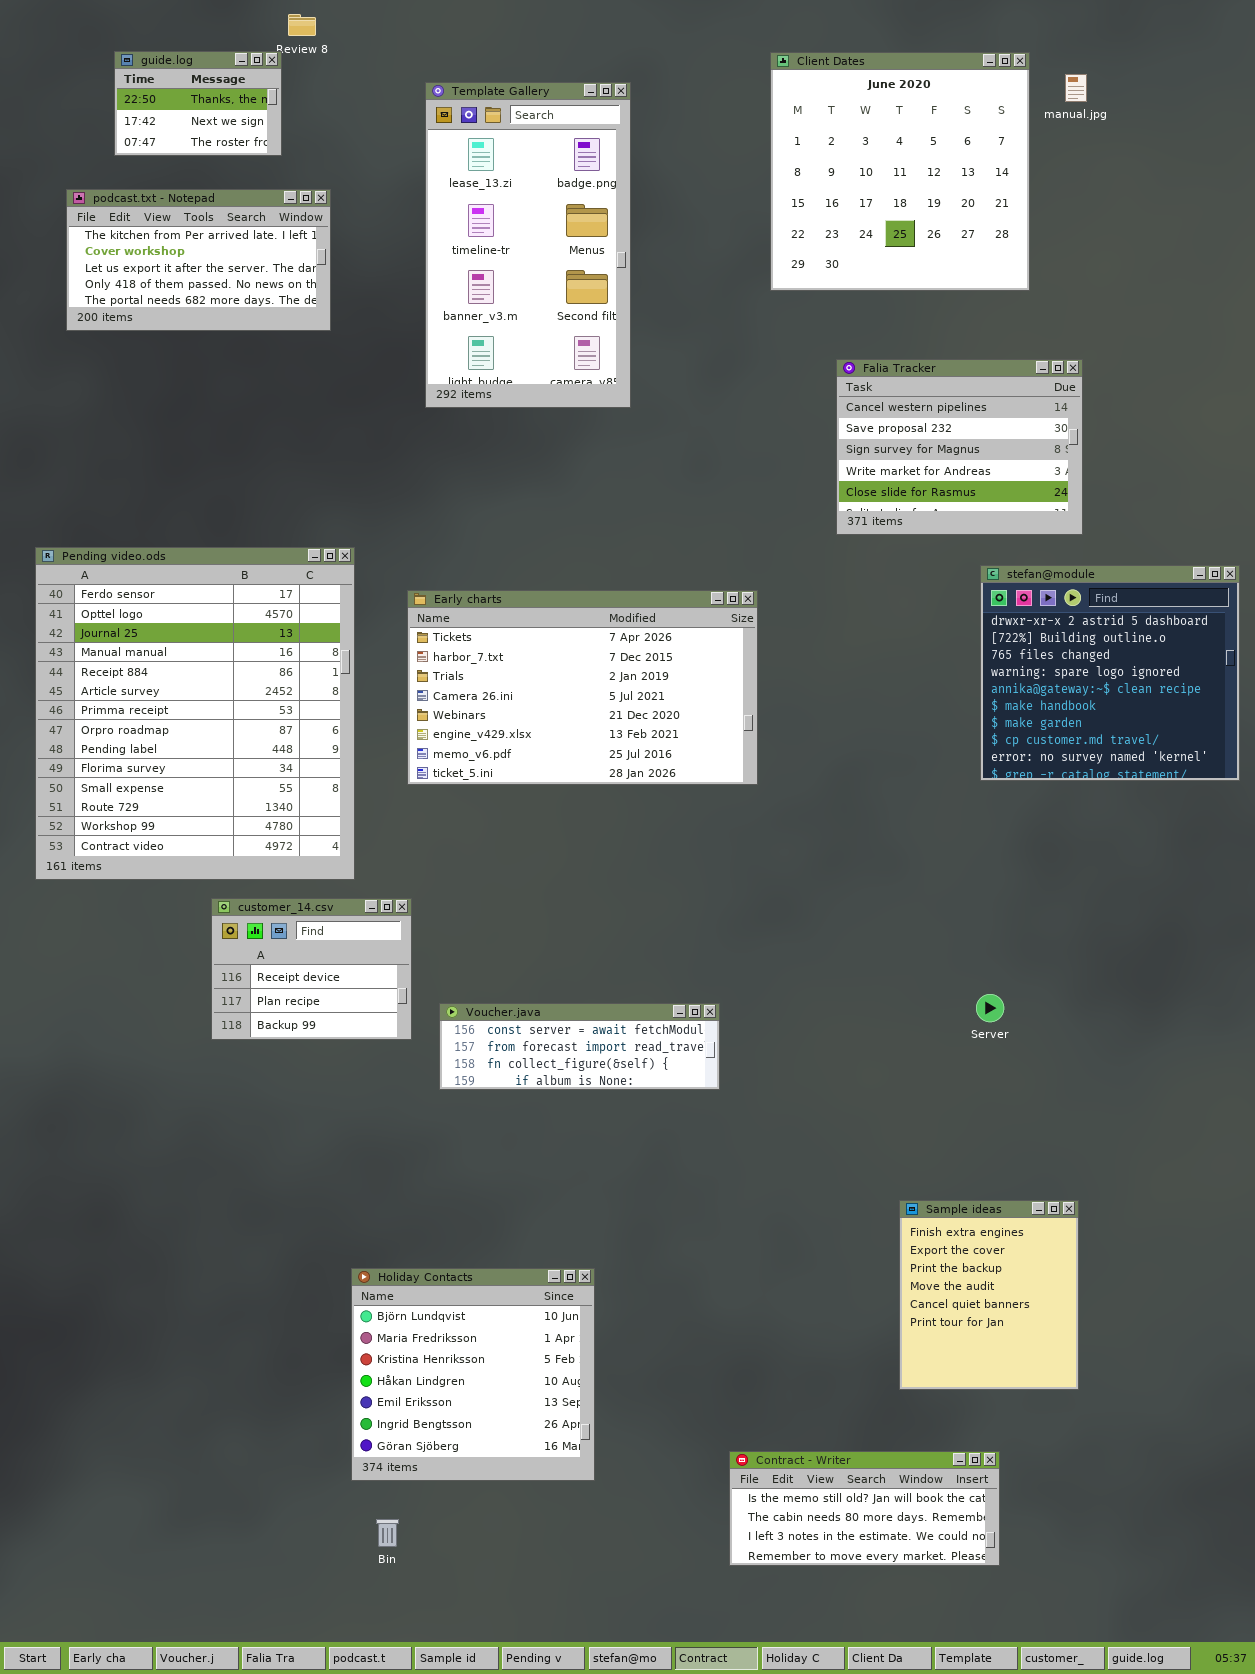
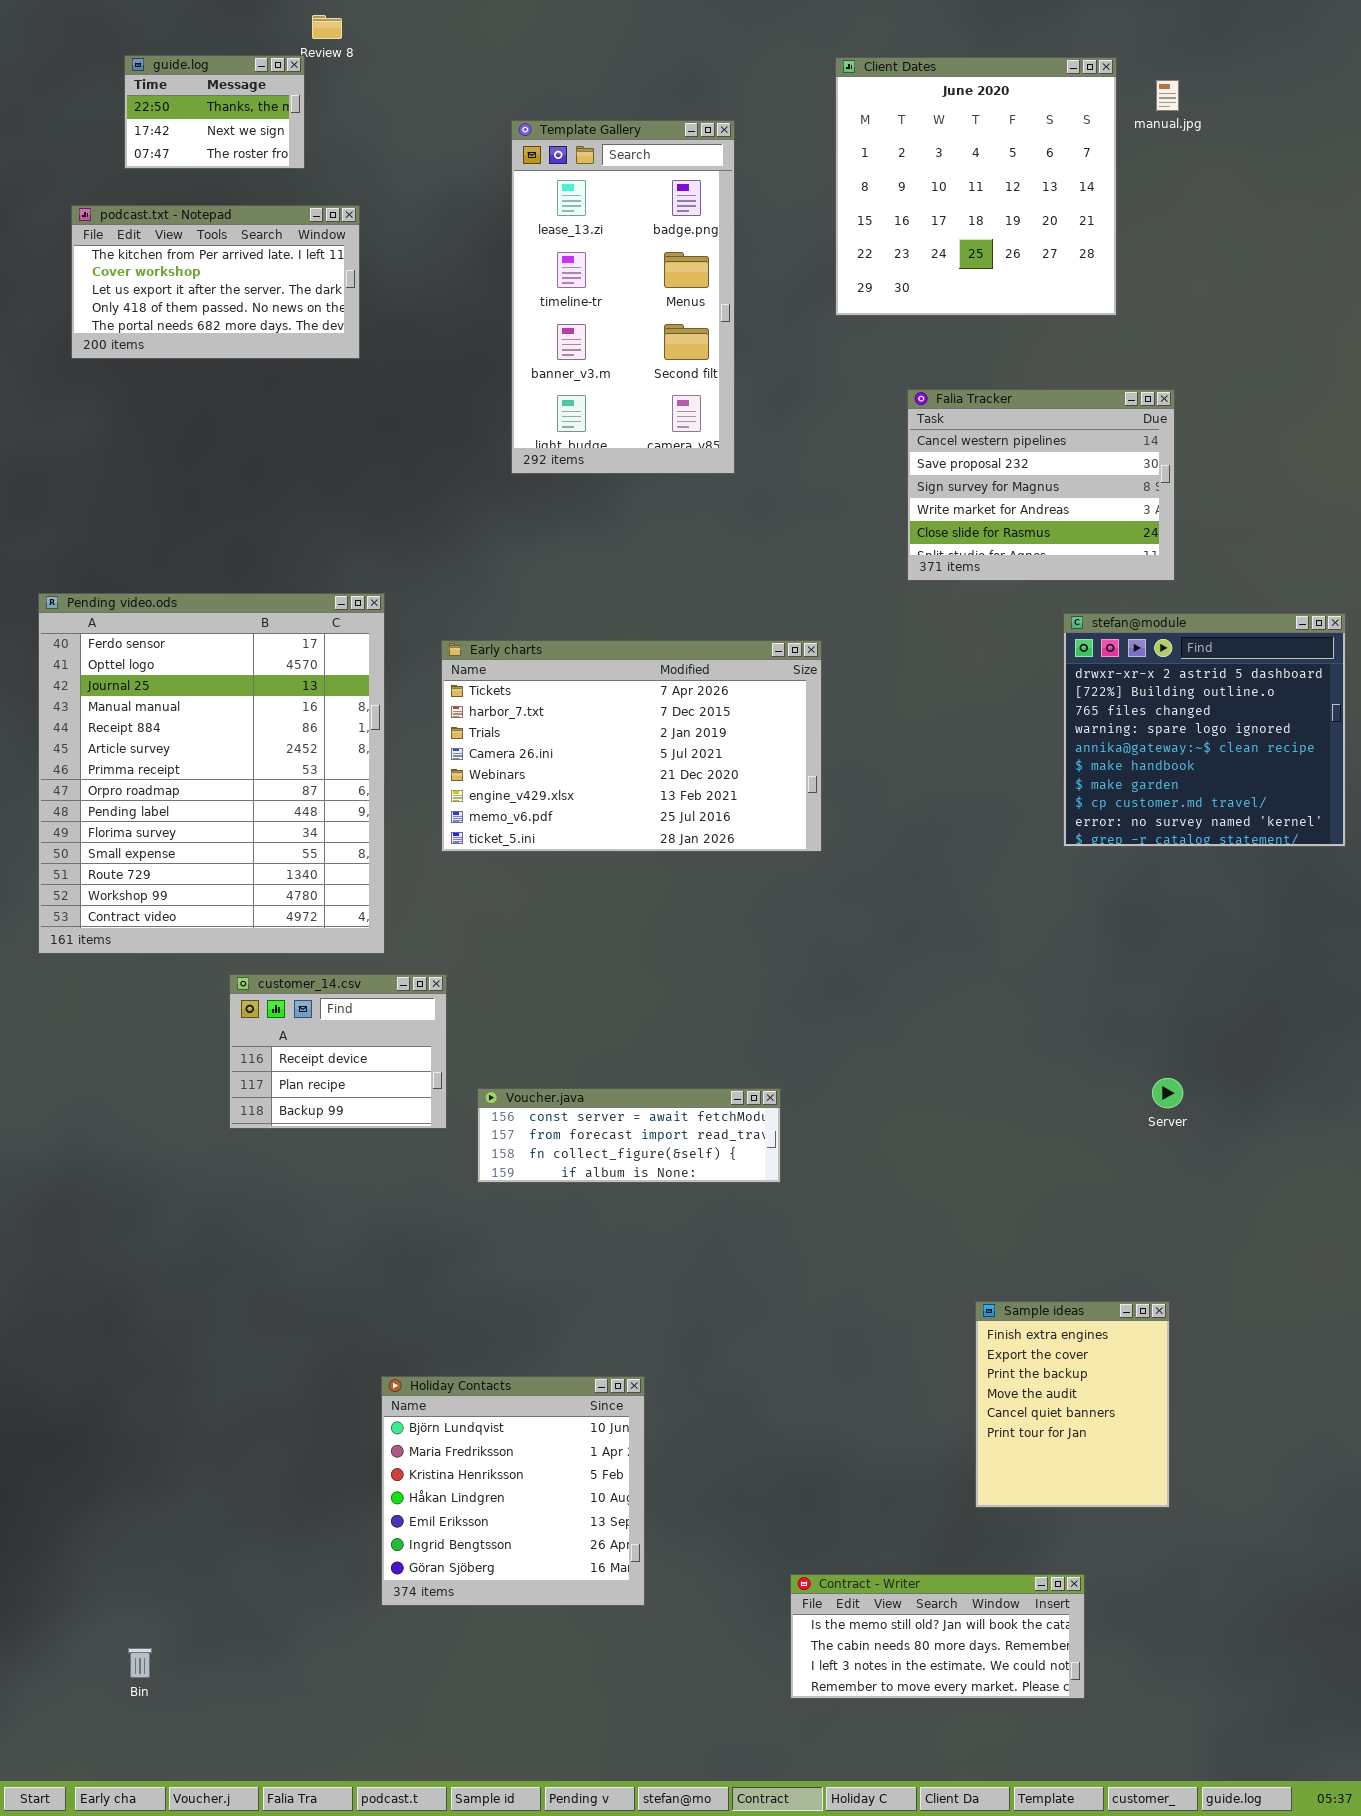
Template Gallery: [425,82,631,408] -> [511,120,735,474], moved
Server: [976,994,1004,1022] -> [1152,1078,1183,1108], moved
Bin: [376,1519,399,1547] -> [128,1648,152,1678], moved

